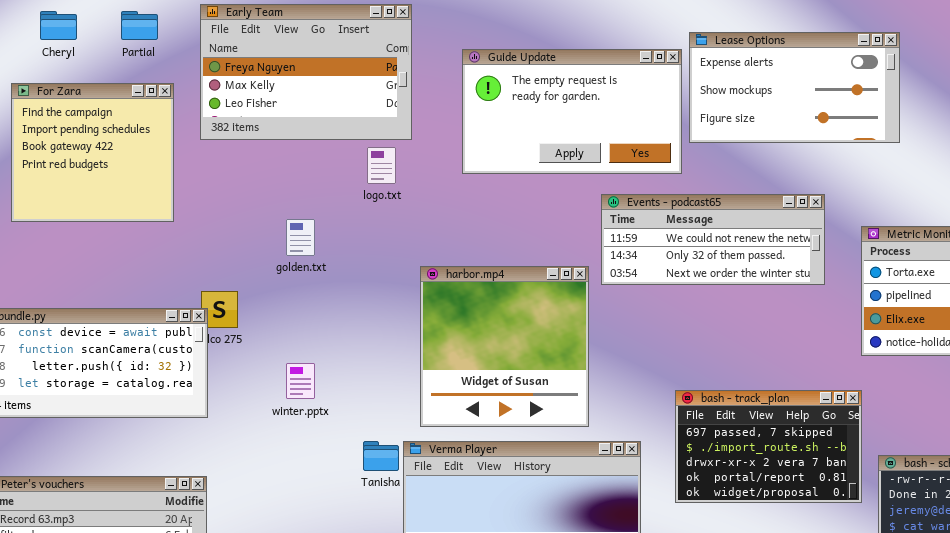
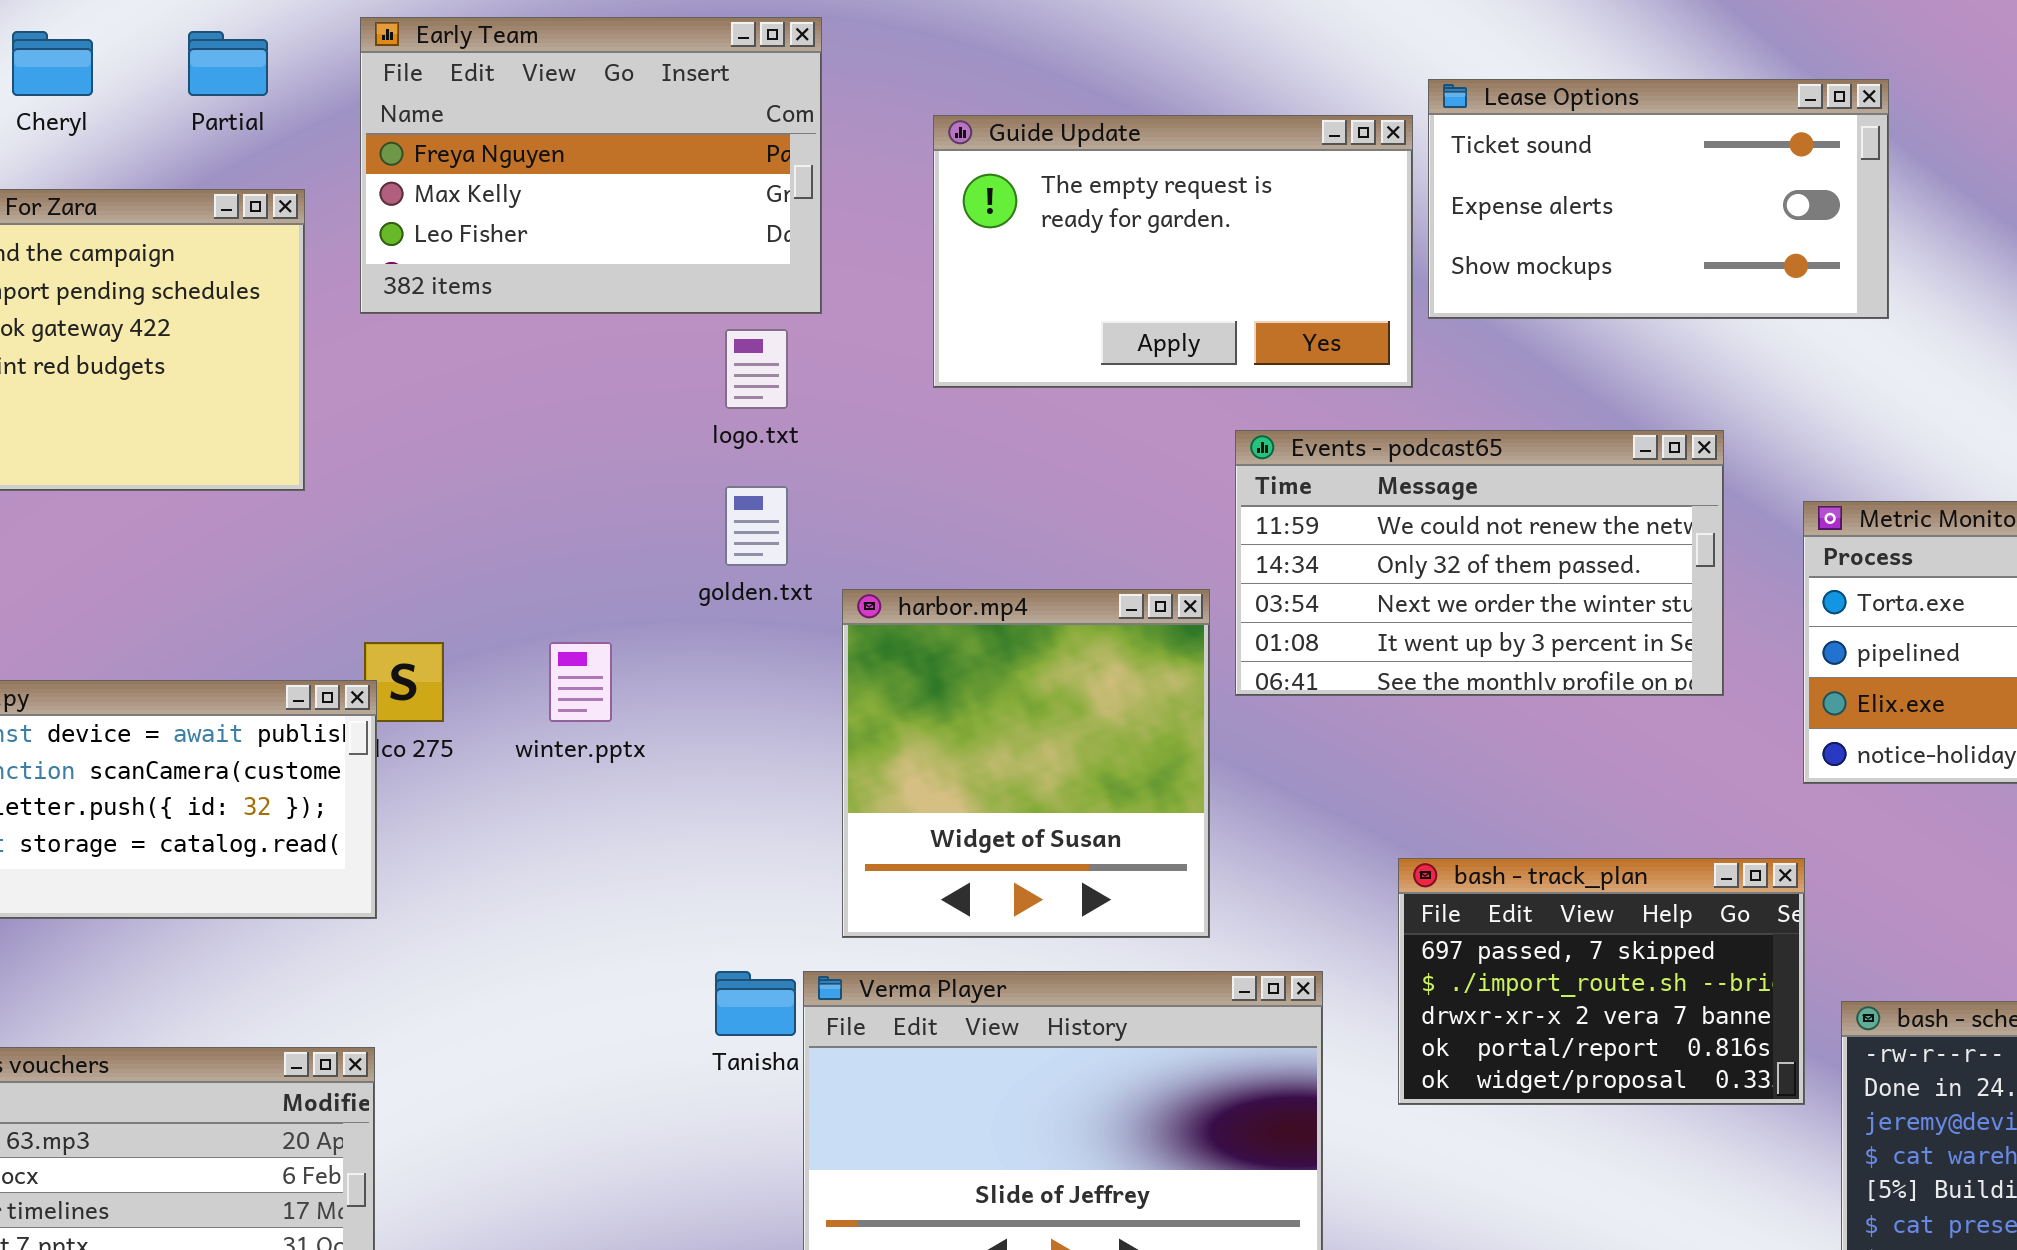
Lease Options: [689,32,900,143] -> [1428,79,1889,319], scrolled up 1 row
Events - podcast65: [601,194,825,285] -> [1235,430,1724,696], resized
golden.txt: [286,219,315,256] -> [725,486,788,566], moved
winter.pptx: [286,363,315,399] -> [549,642,612,722], moved

